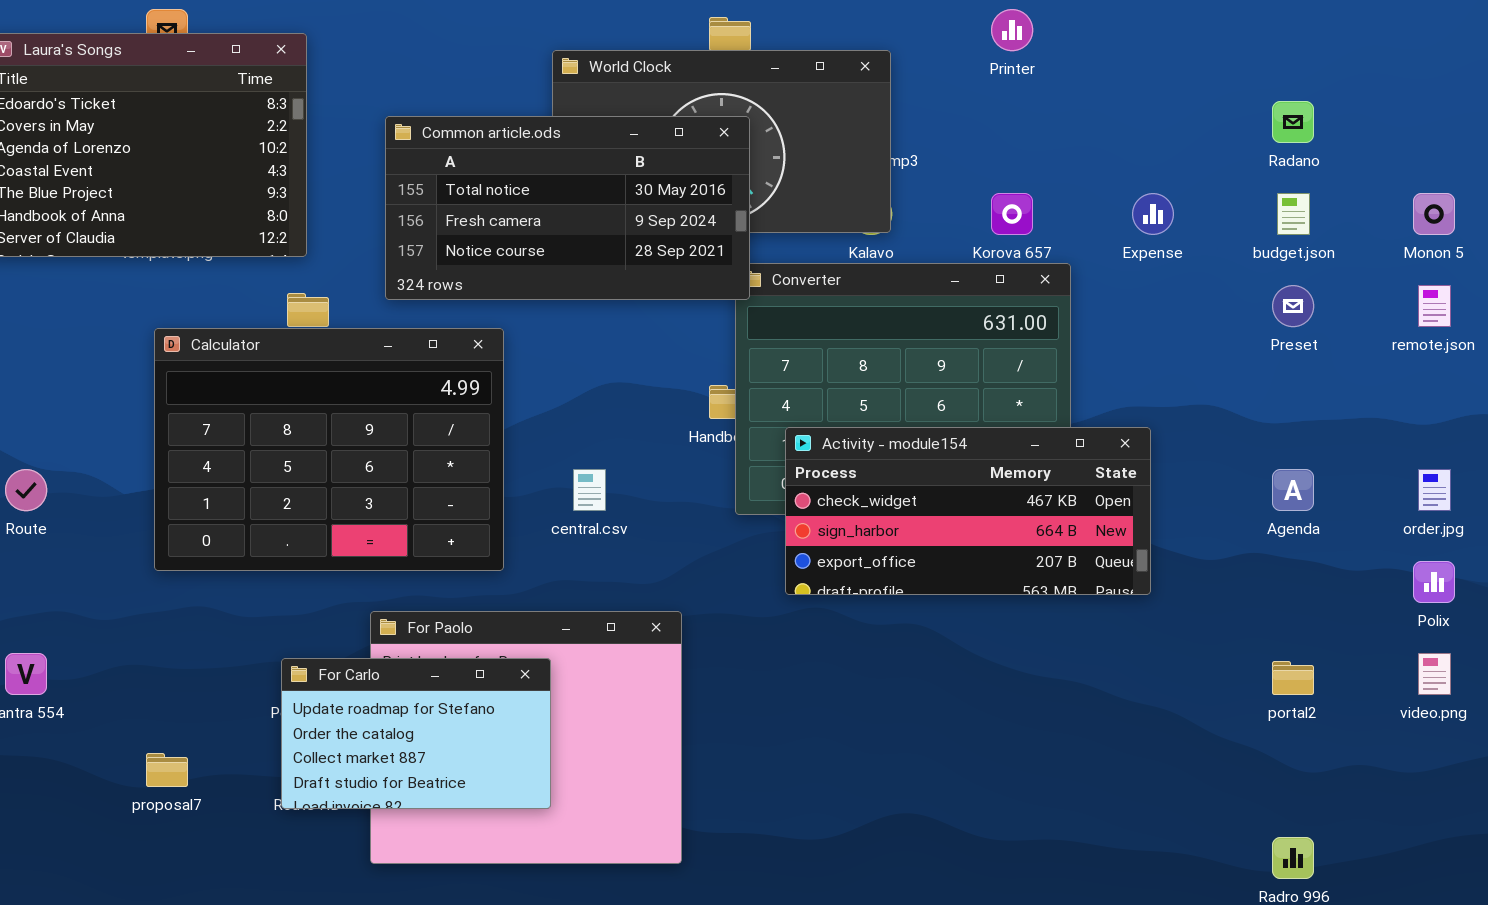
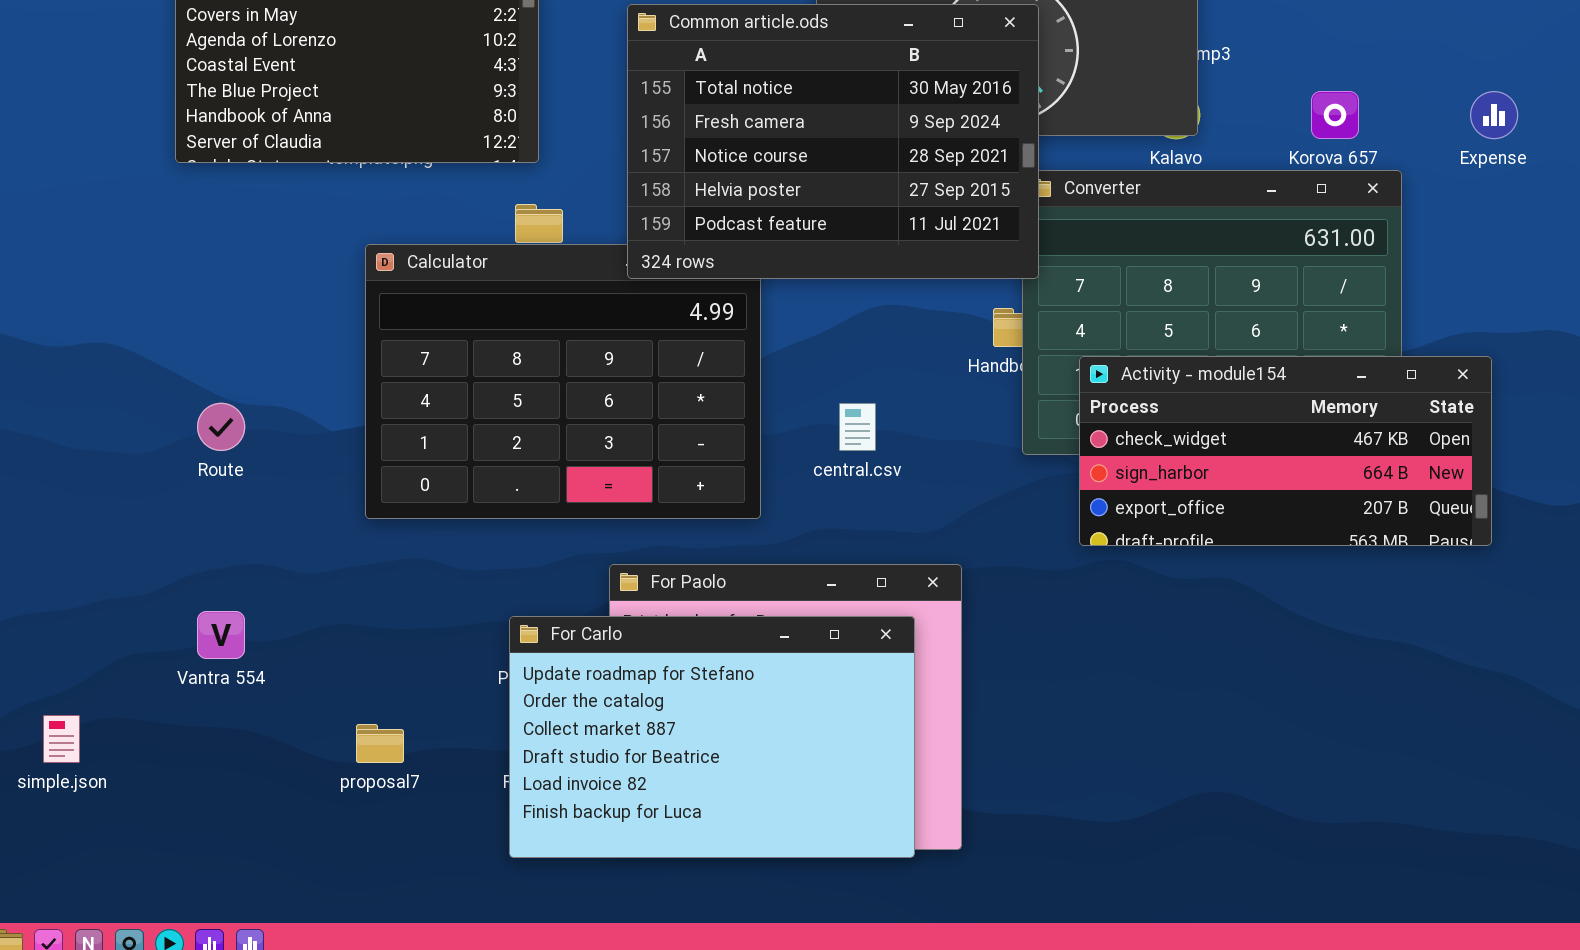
Common article.ods: [385,116,750,300] -> [627,4,1039,279], resized
For Carlo: [281,658,551,809] -> [509,616,915,858], resized

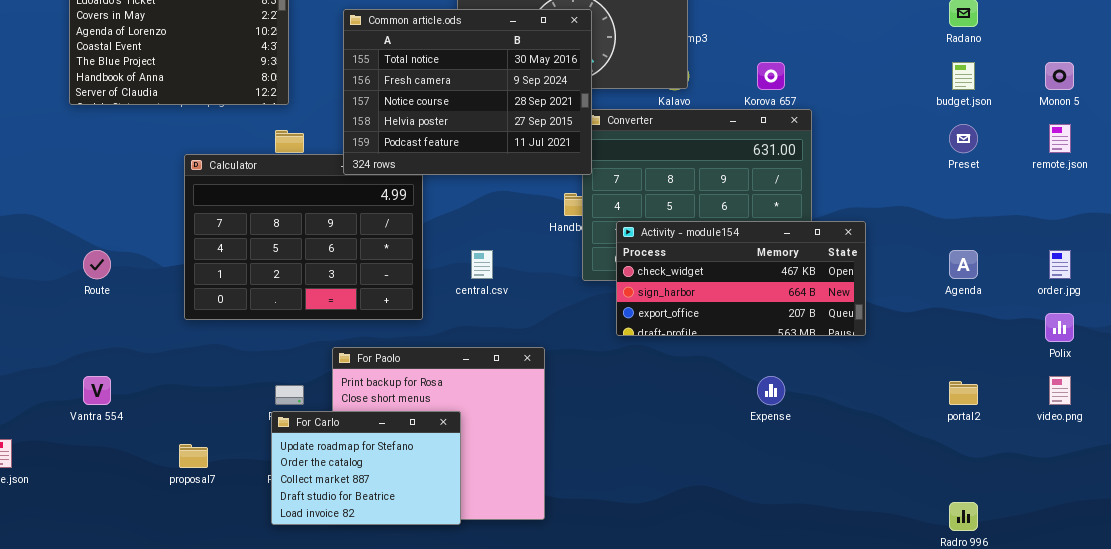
Expense: [1470,91,1518,139] -> [757,376,785,405], moved
For Carlo: [509,616,915,858] -> [271,411,461,525], resized

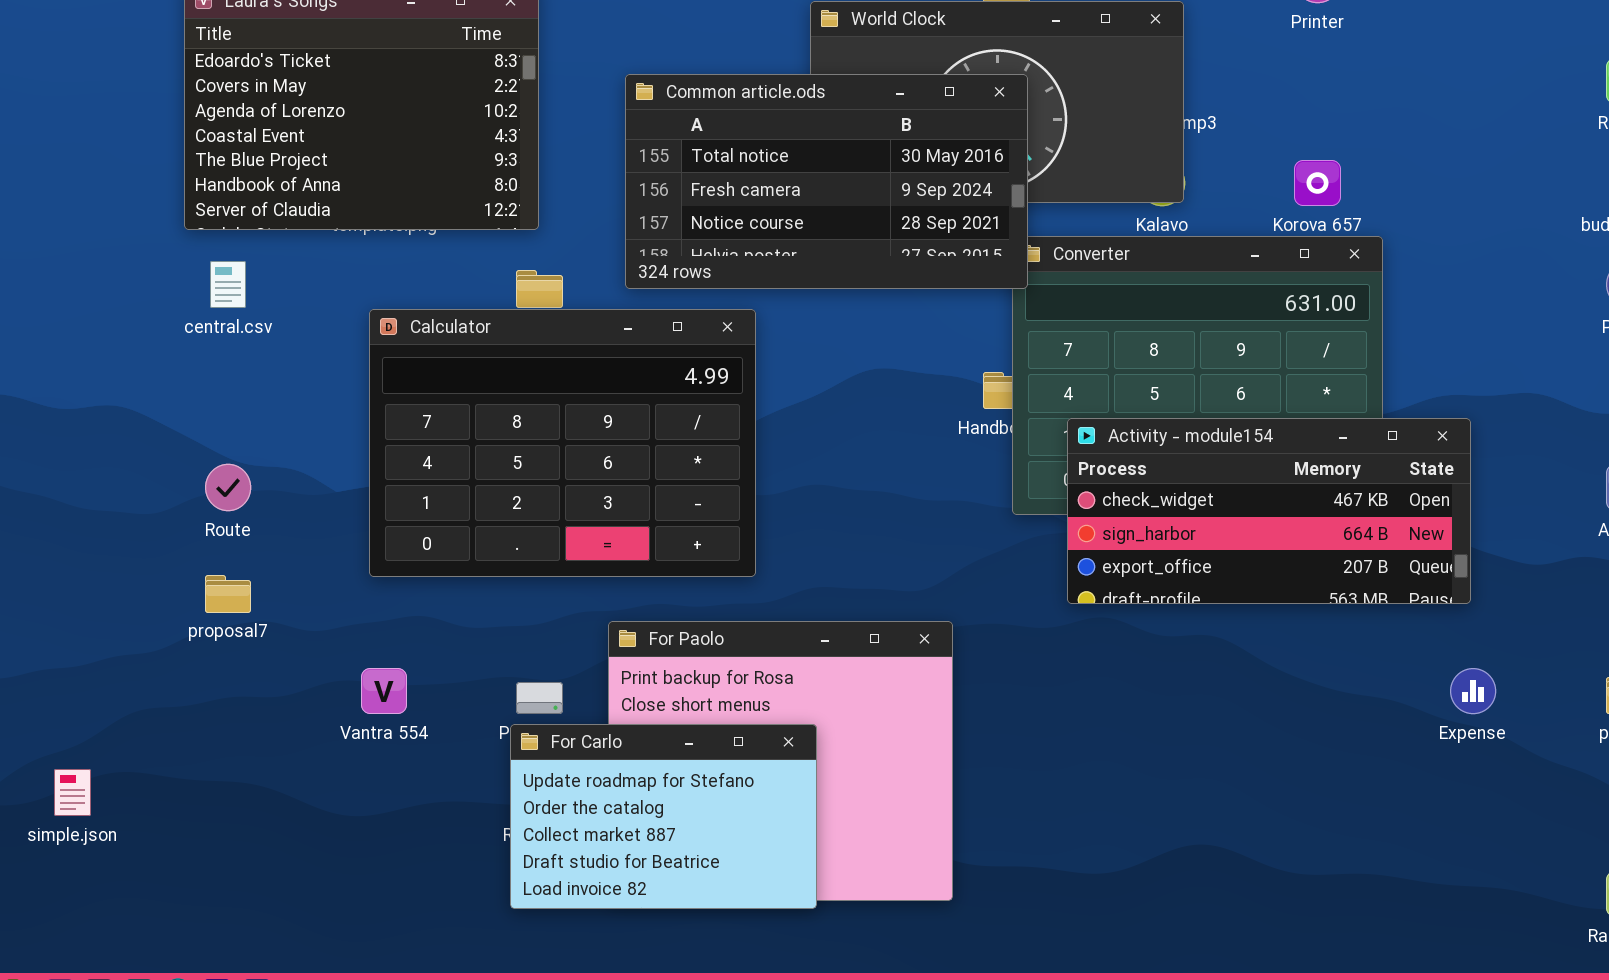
Common article.ods: [343,9,592,175] -> [625,74,1028,289], resized
central.csv: [471,250,493,279] -> [210,261,246,308], moved
Vantra 554: [83,376,111,405] -> [361,668,407,714], moved
Expense: [757,376,785,405] -> [1450,668,1496,714], moved
proposal7: [179,444,208,468] -> [205,575,251,613], moved

